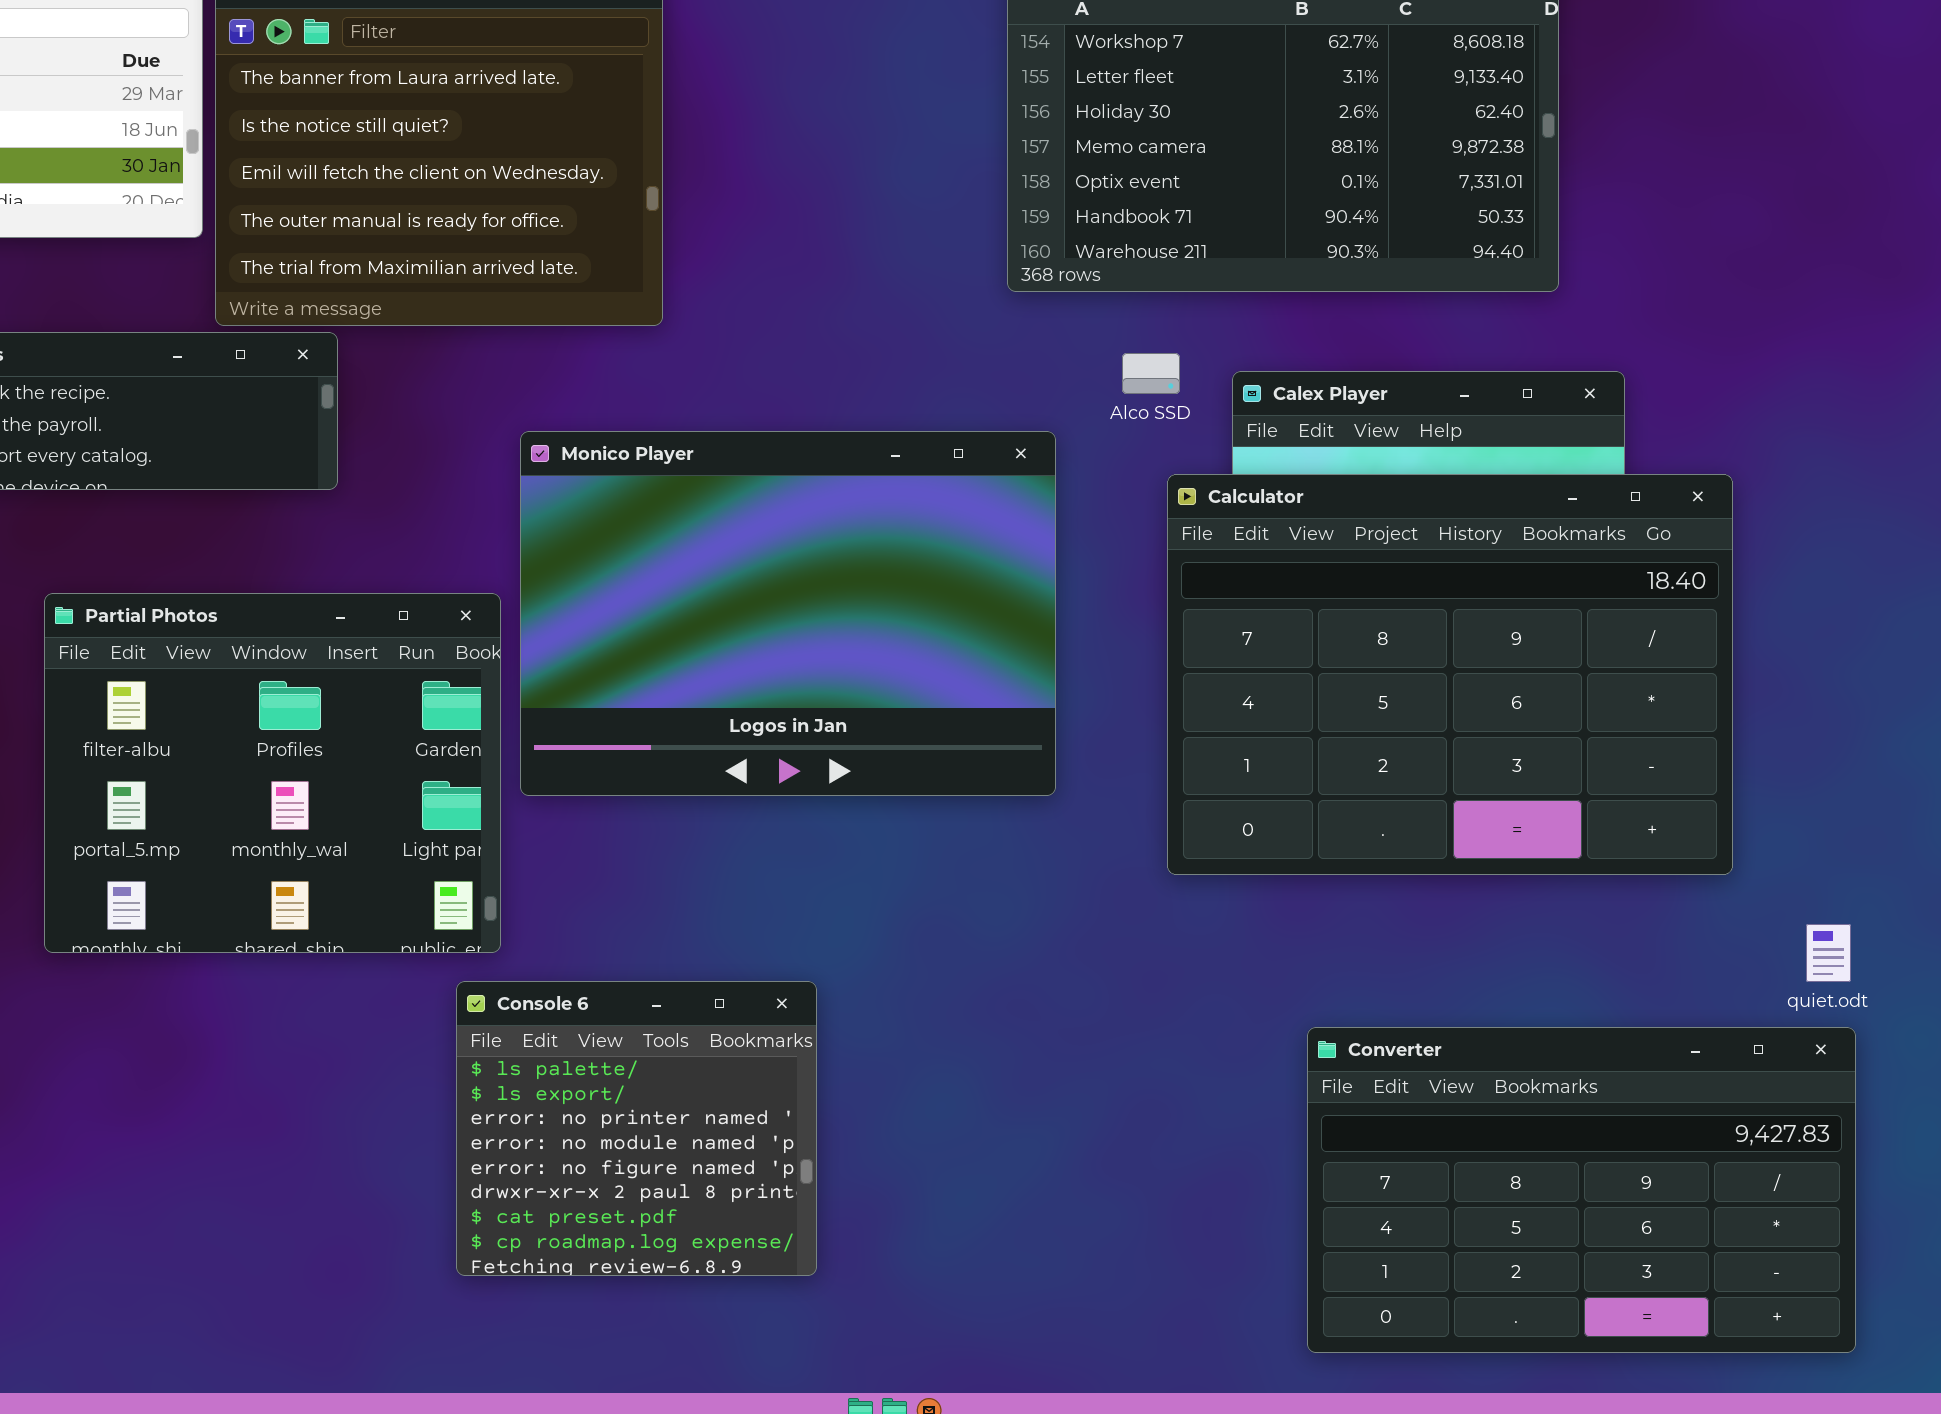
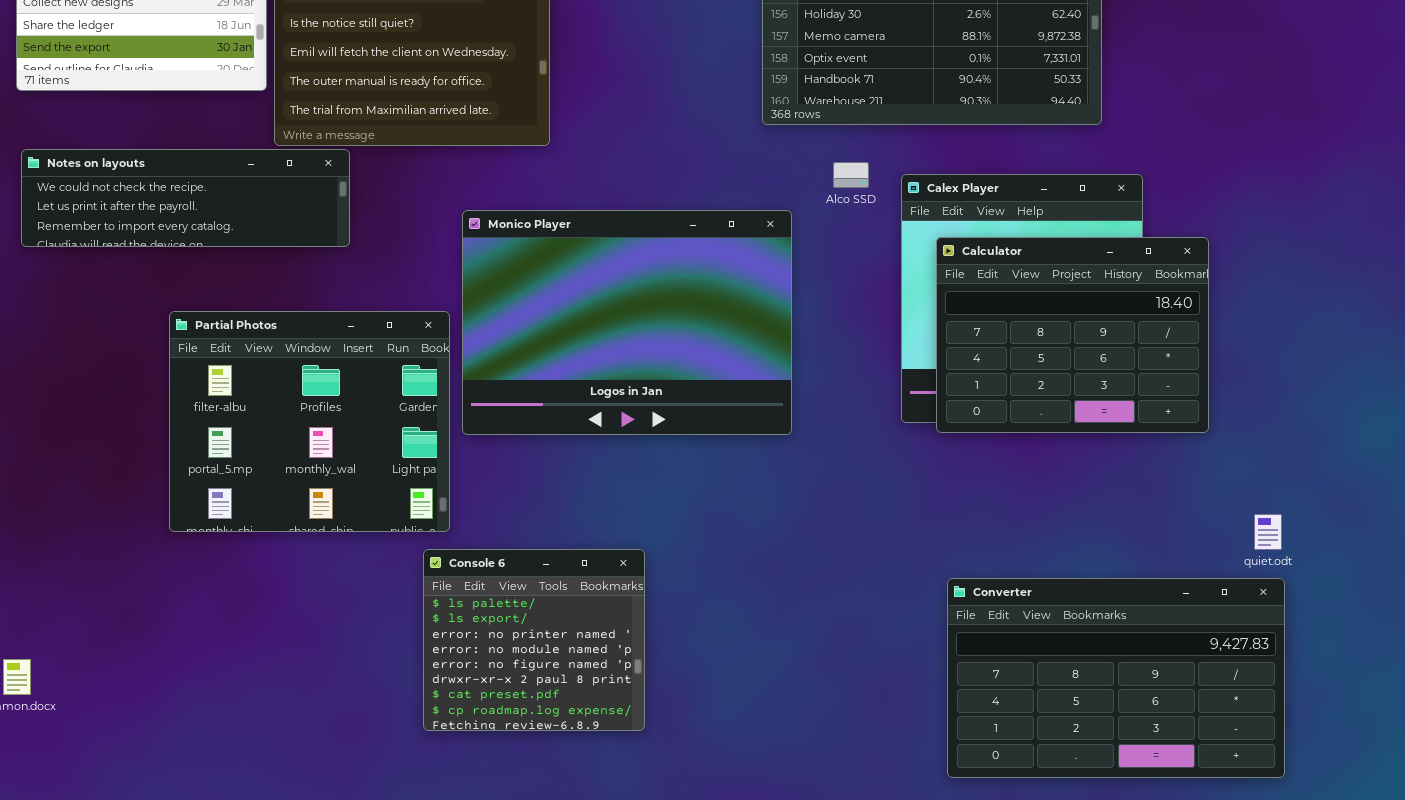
Calculator: [1167,474,1733,875] -> [936,237,1209,433], resized

